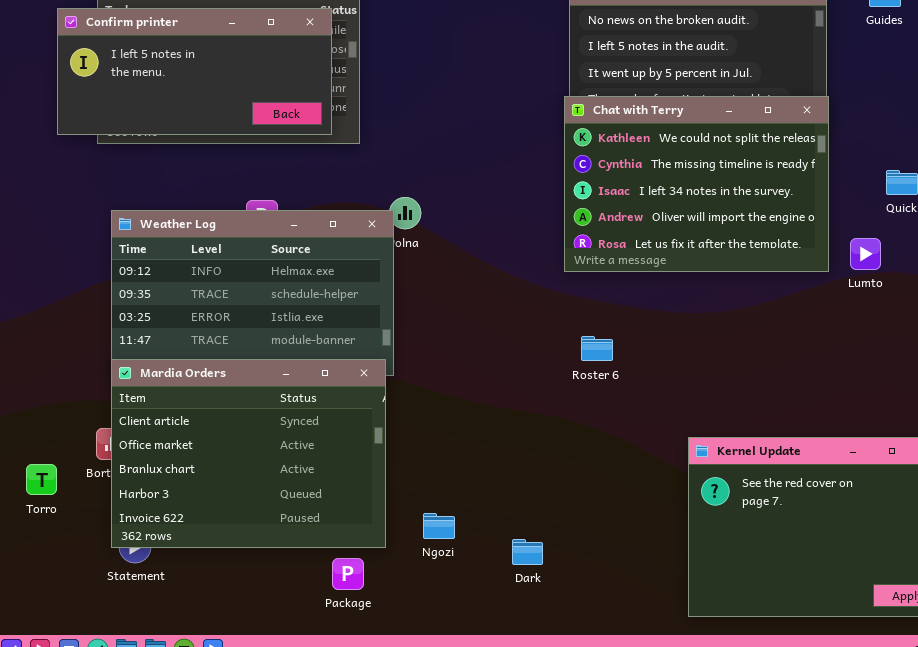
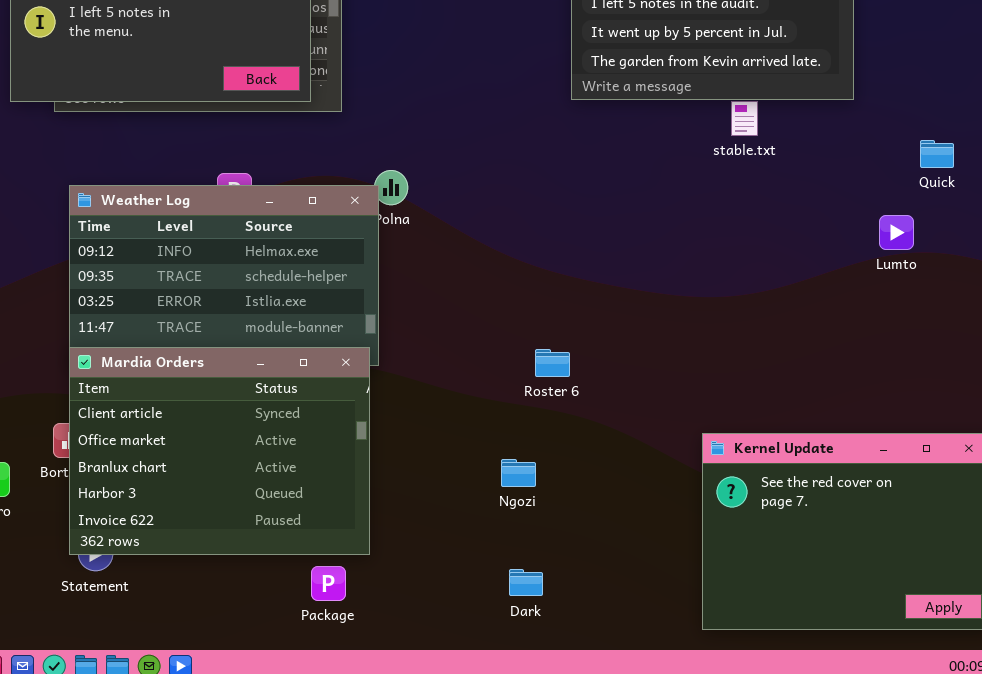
Chat with Terry: [564,96,829,272] -> none, closed
Roster 6: [581,336,613,361] -> [535,349,570,377], moved
Ngozi: [423,513,455,539] -> [501,459,536,487], moved
Dark: [512,539,543,565] -> [509,569,543,596], moved

